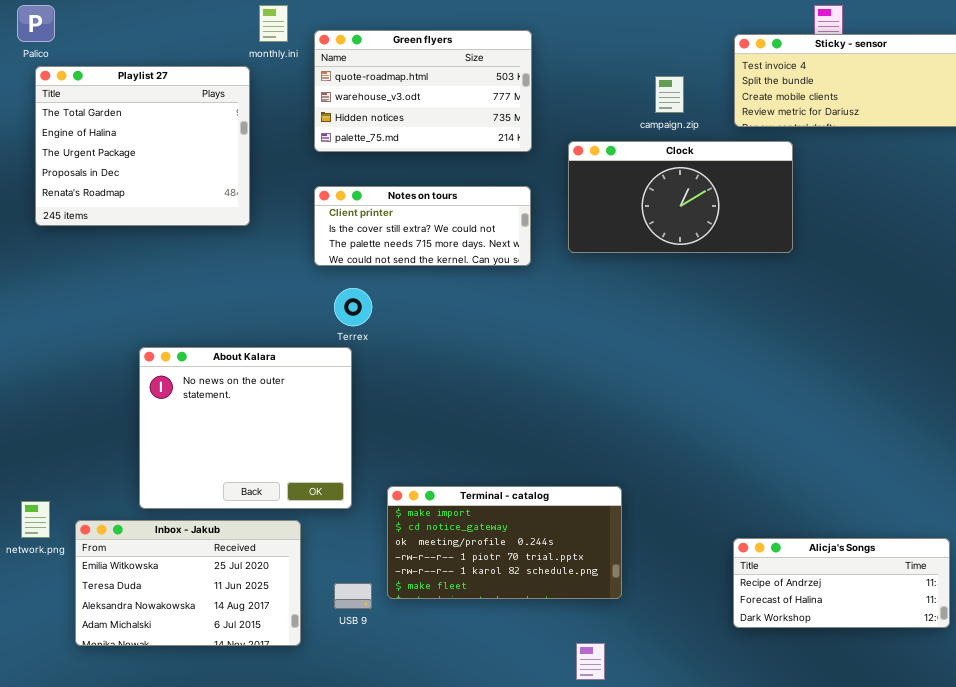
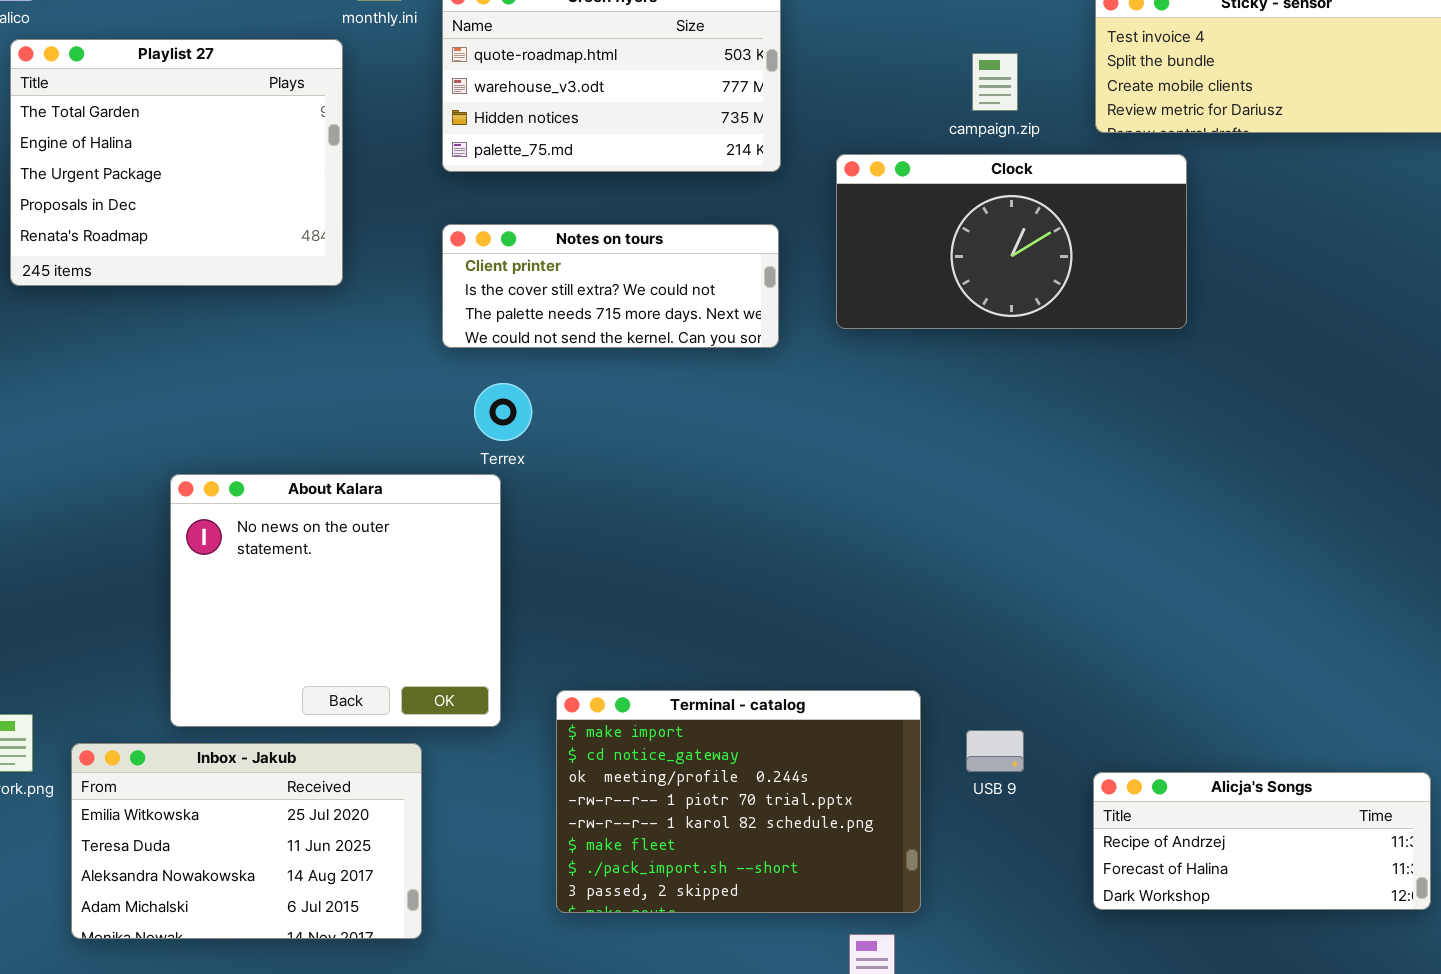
Terminal - catalog: [387,486,622,599] -> [556,690,921,913], resized
USB 9: [334,583,372,609] -> [966,730,1024,772], moved

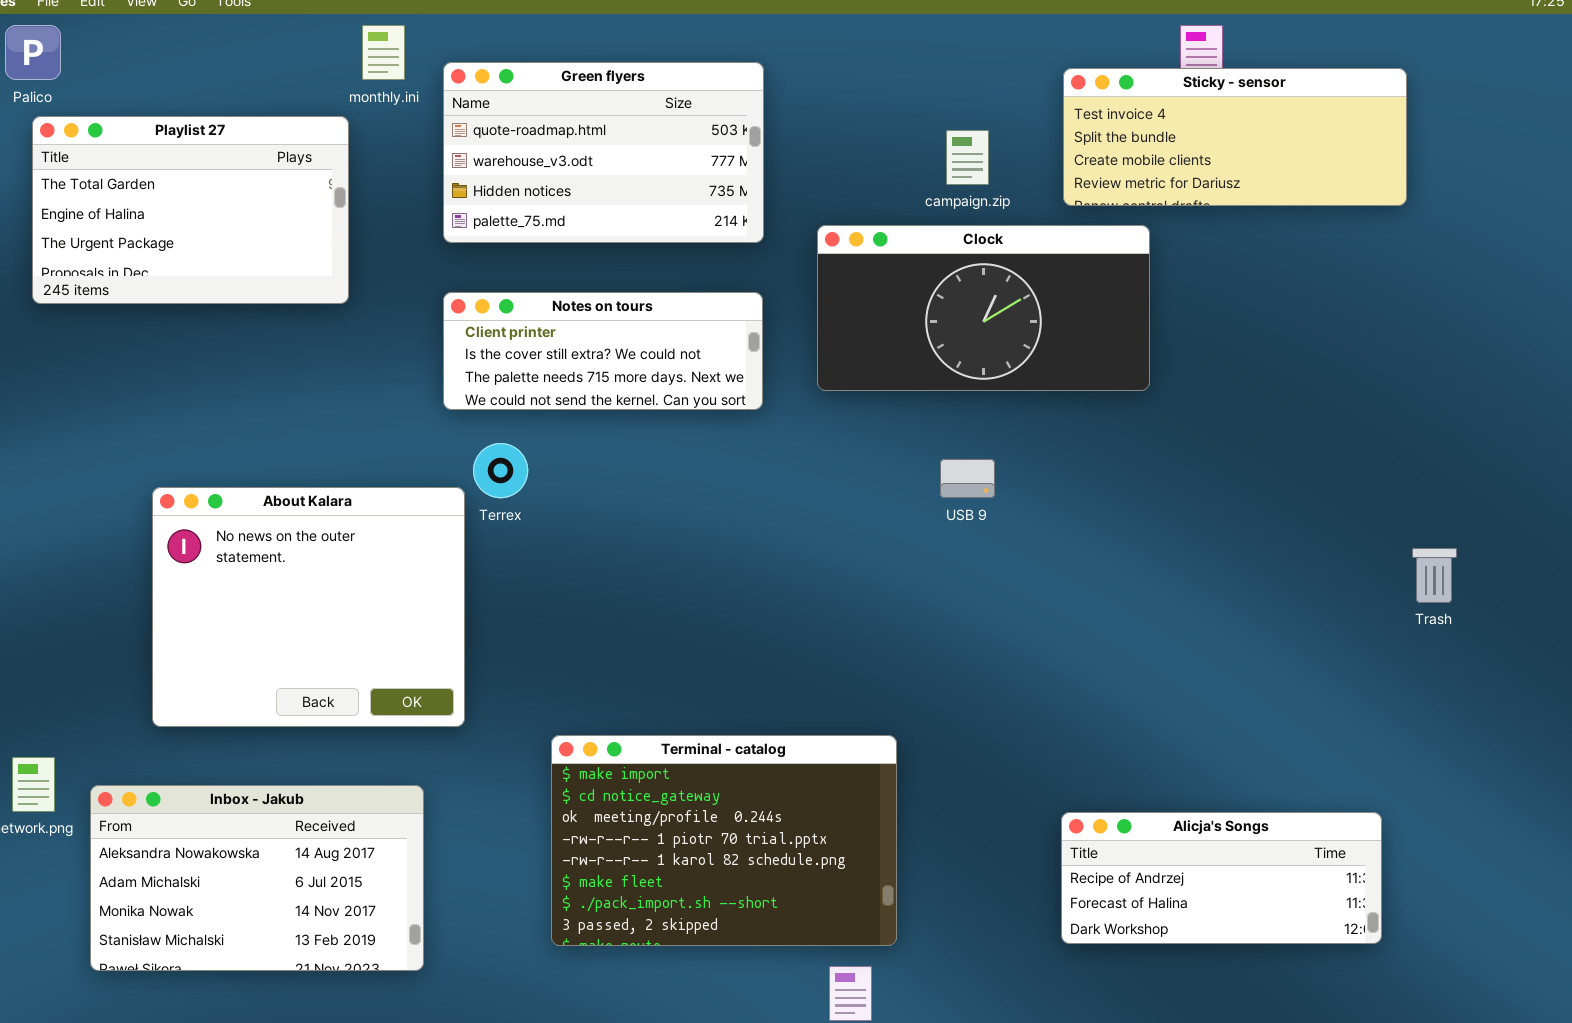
Playlist 27: [10,39,343,286] -> [32,116,349,304], resized
About Kalara: [170,474,501,727] -> [152,487,465,727], moved
USB 9: [966,730,1024,772] -> [940,459,995,498], moved
Inbox - Jakub: [71,743,422,939] -> [90,785,424,971], scrolled down 2 rows

